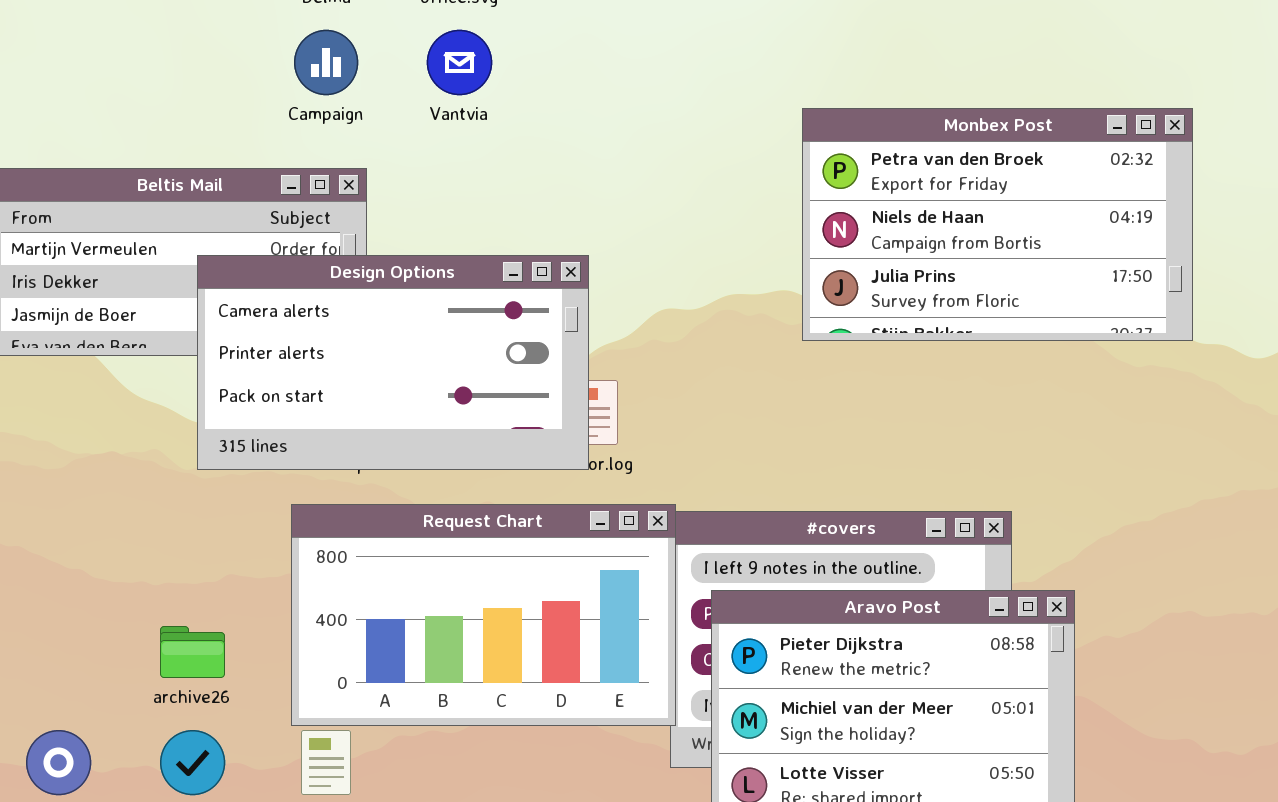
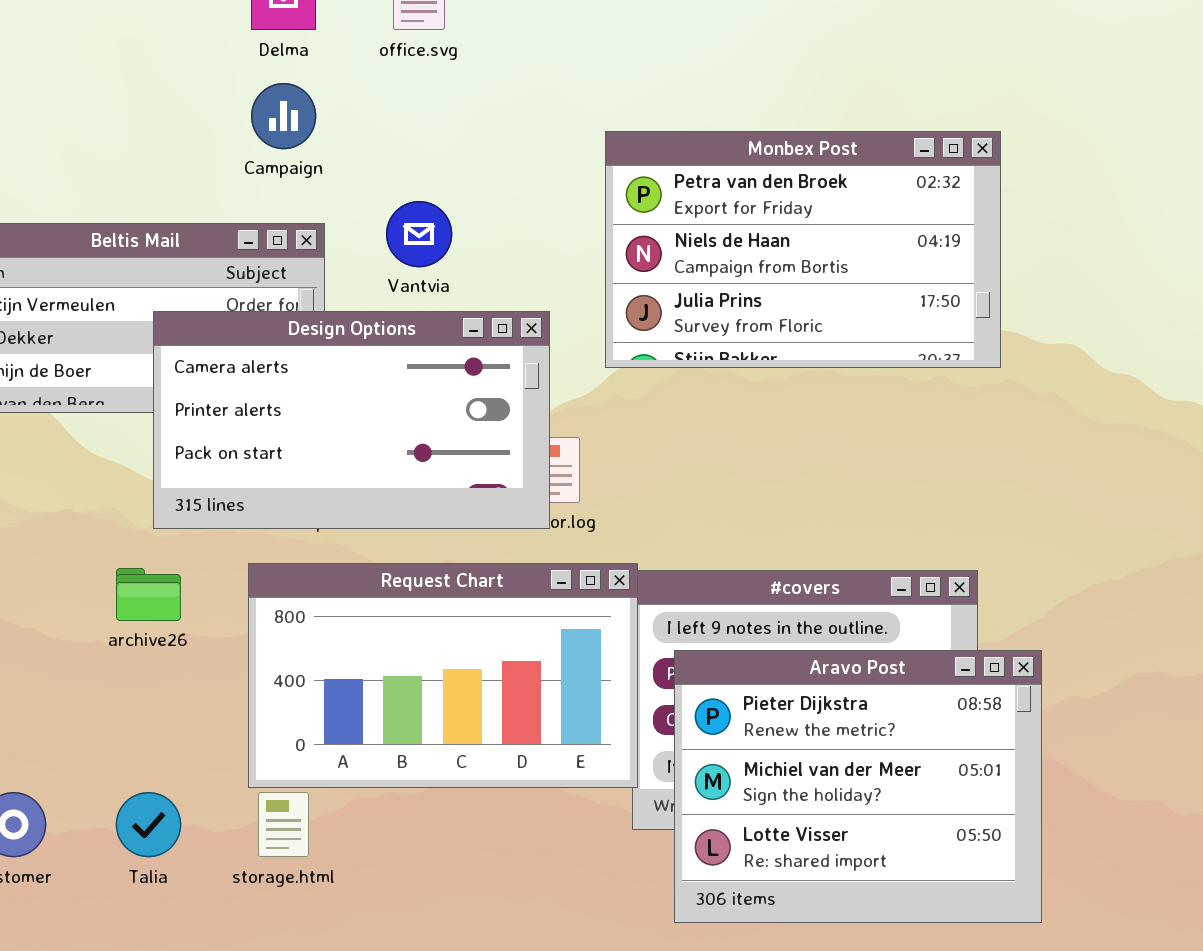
Vantvia: [427,30,492,95] -> [386,201,452,267], moved
Monbex Post: [802,108,1193,341] -> [605,131,1001,368], moved
archive26: [160,626,225,678] -> [116,568,181,621], moved

